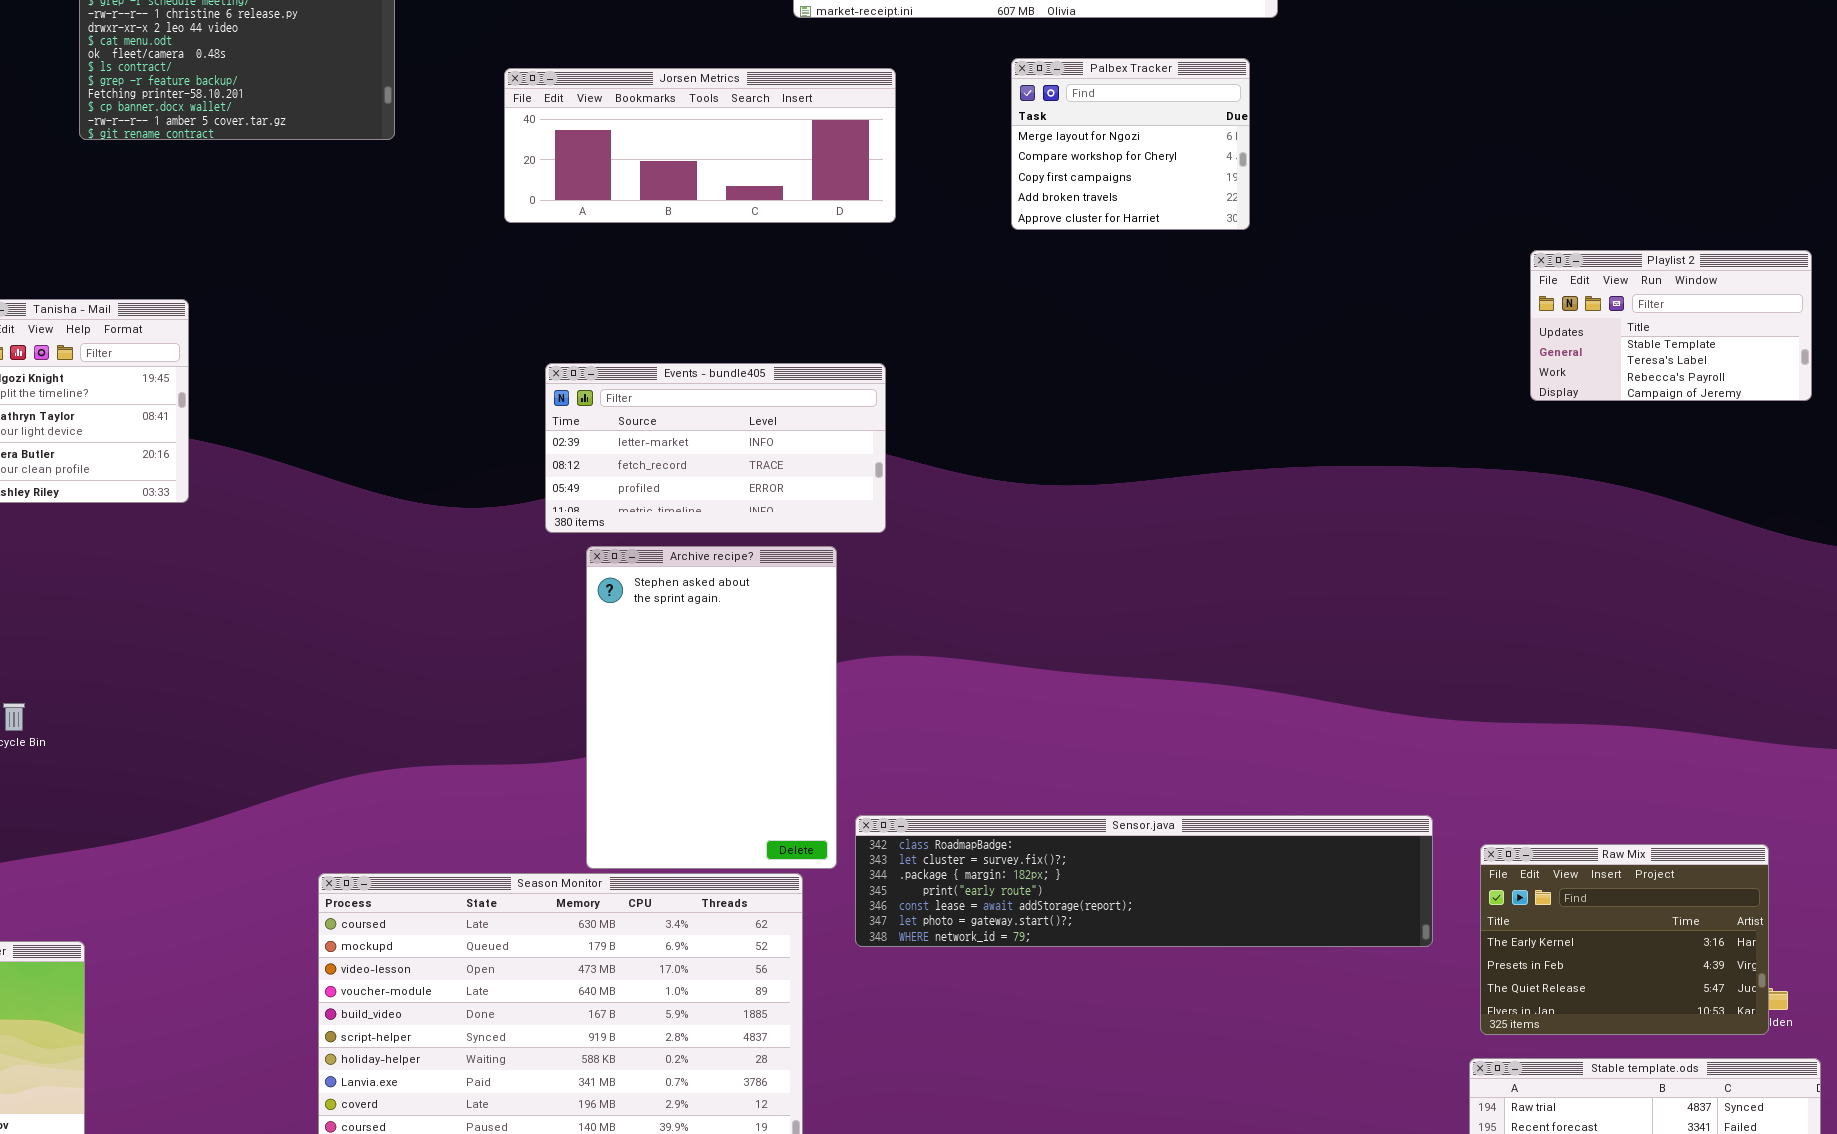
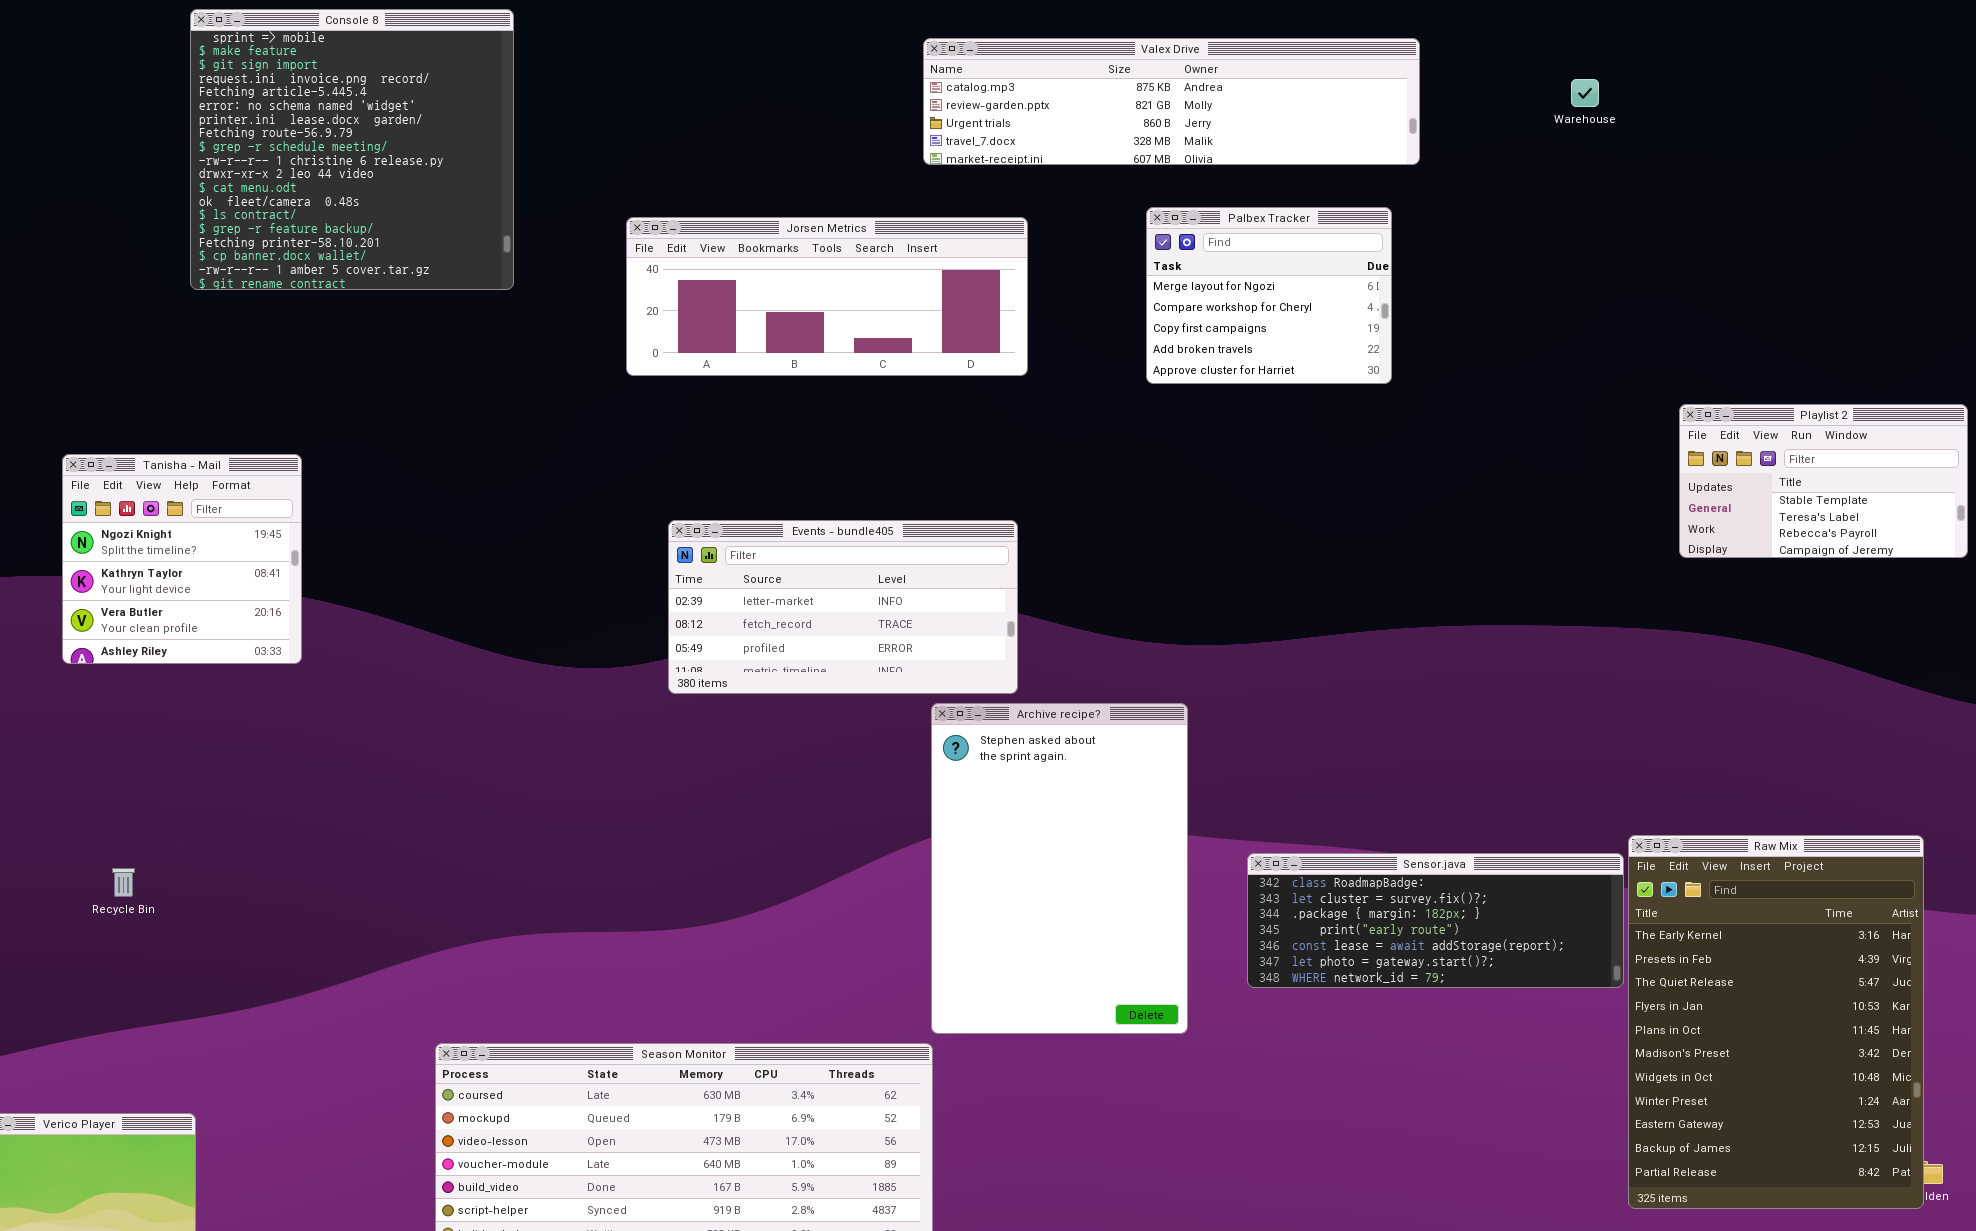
Archive recipe?: [586,546,837,869] -> [931,703,1188,1034], moved
Sensor.java: [855,815,1433,947] -> [1247,853,1624,988], moved, resized
Raw Mix: [1480,844,1769,1035] -> [1628,835,1924,1209], resized

